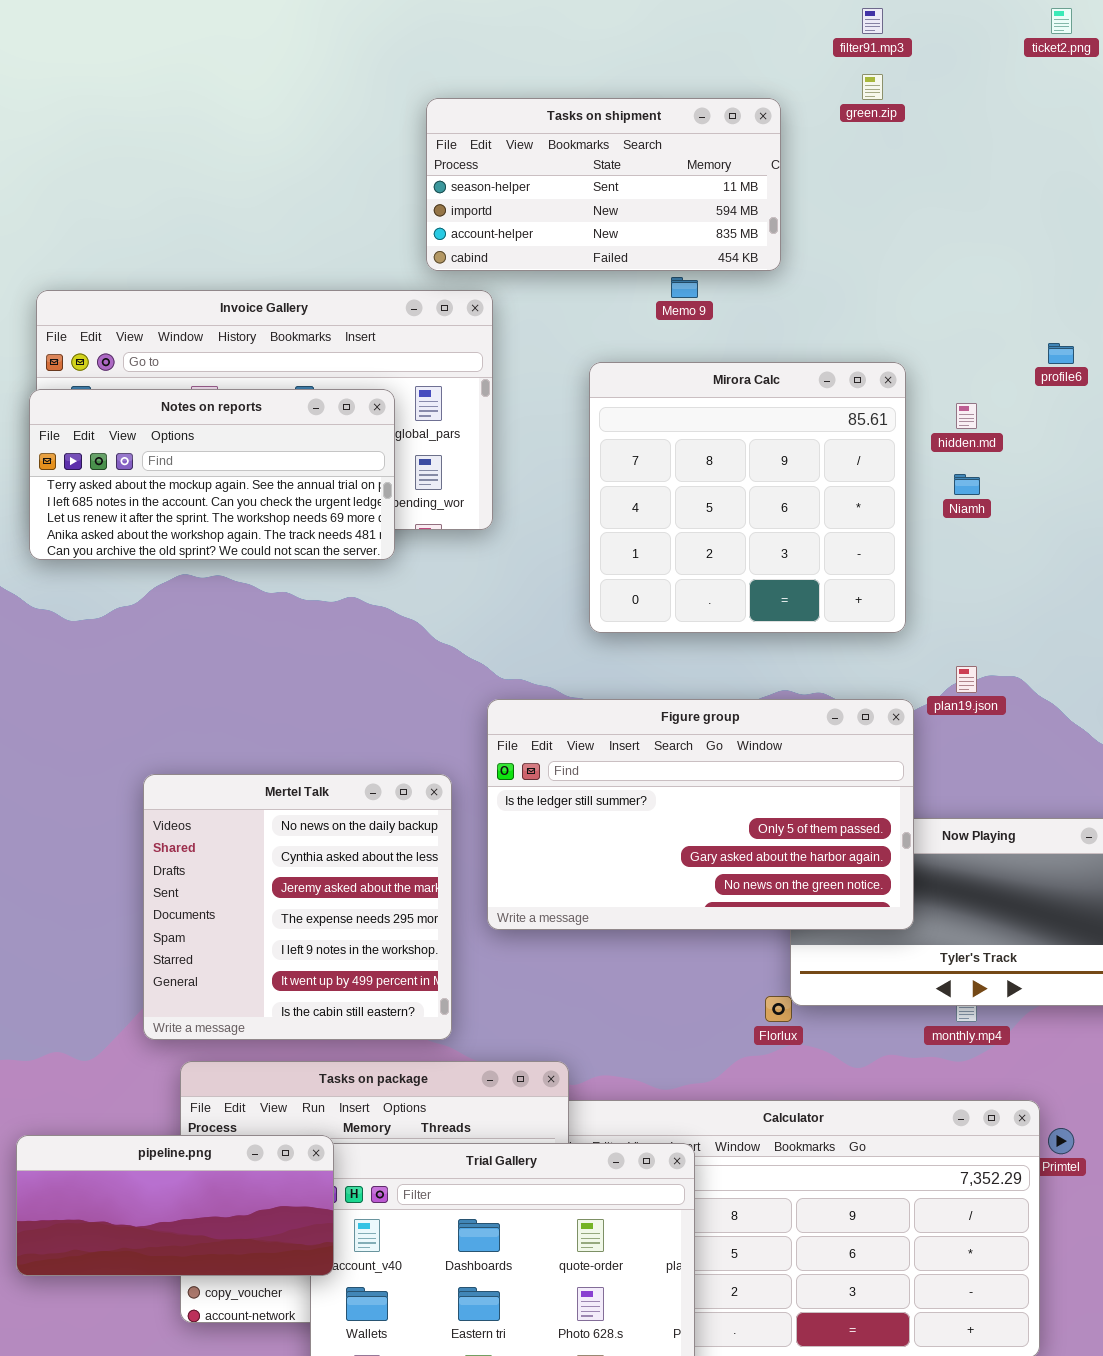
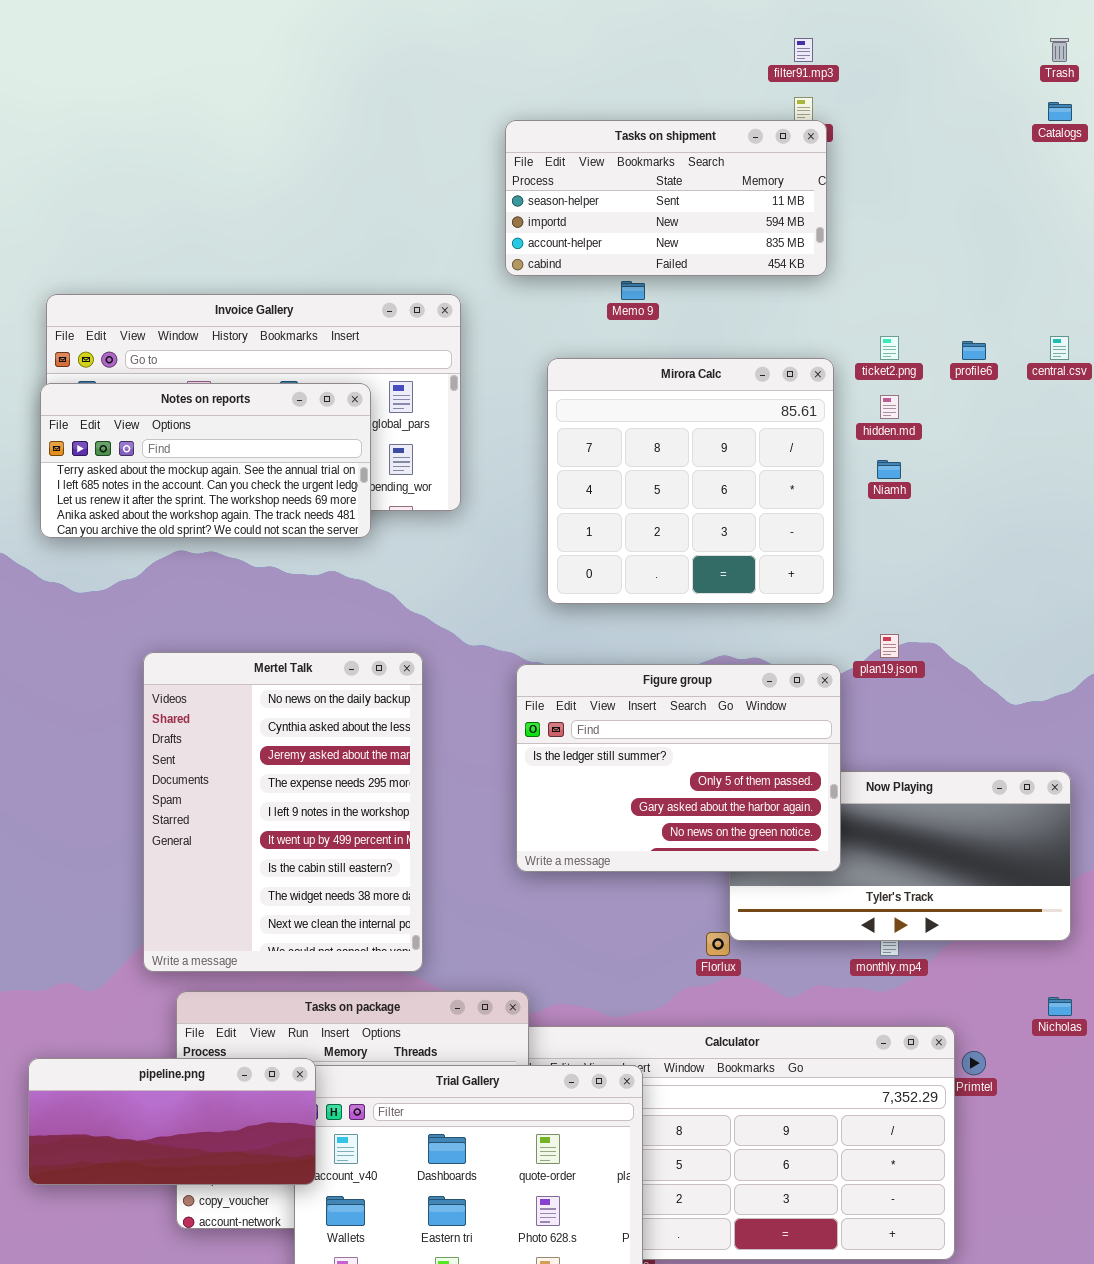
ticket2.png: [1051,8,1072,34] -> [880,336,899,360], moved
Tasks on shipment: [426,98,781,271] -> [505,120,827,276], moved
Figure group: [487,699,914,930] -> [516,664,841,872], resized
Mertel Talk: [143,774,452,1040] -> [143,652,423,972], resized

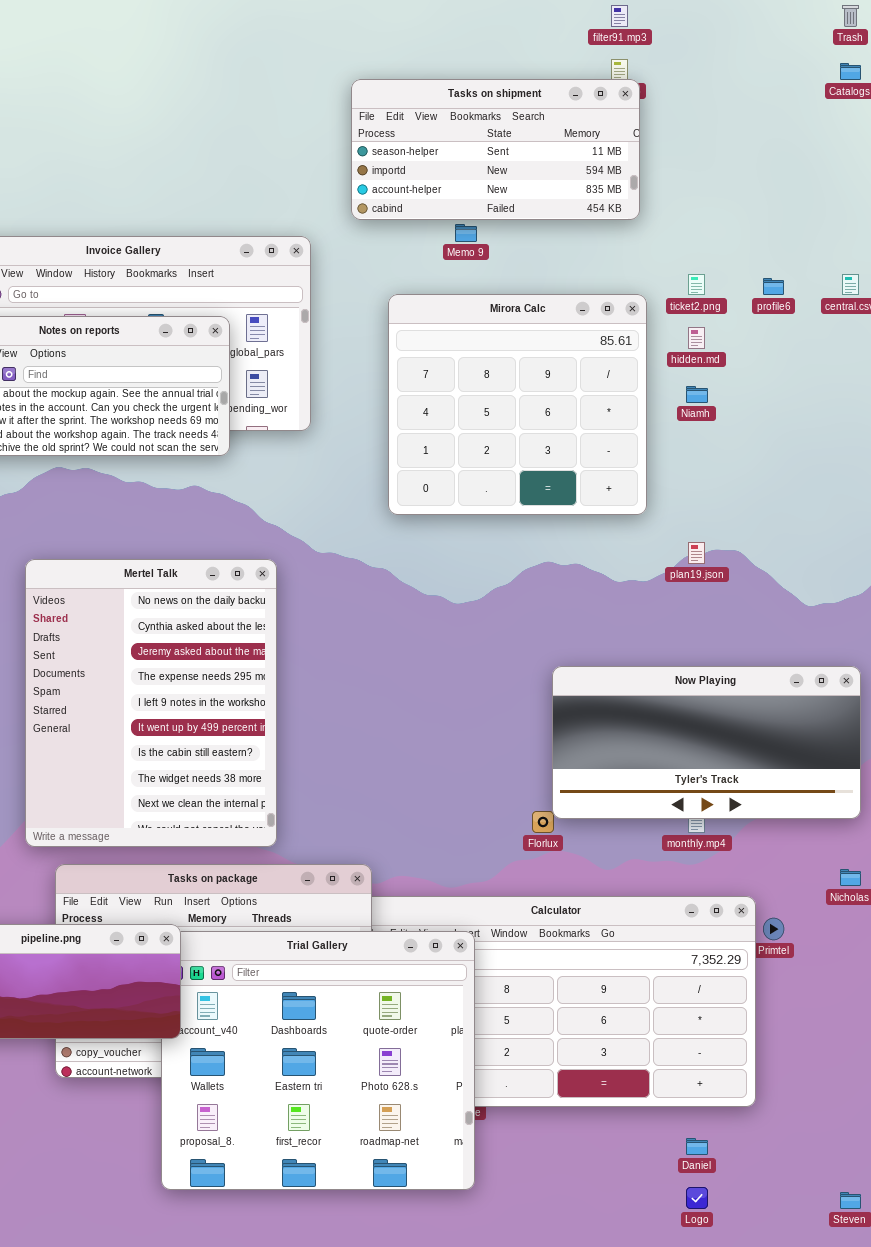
Figure group: [516,664,841,872] -> none, closed

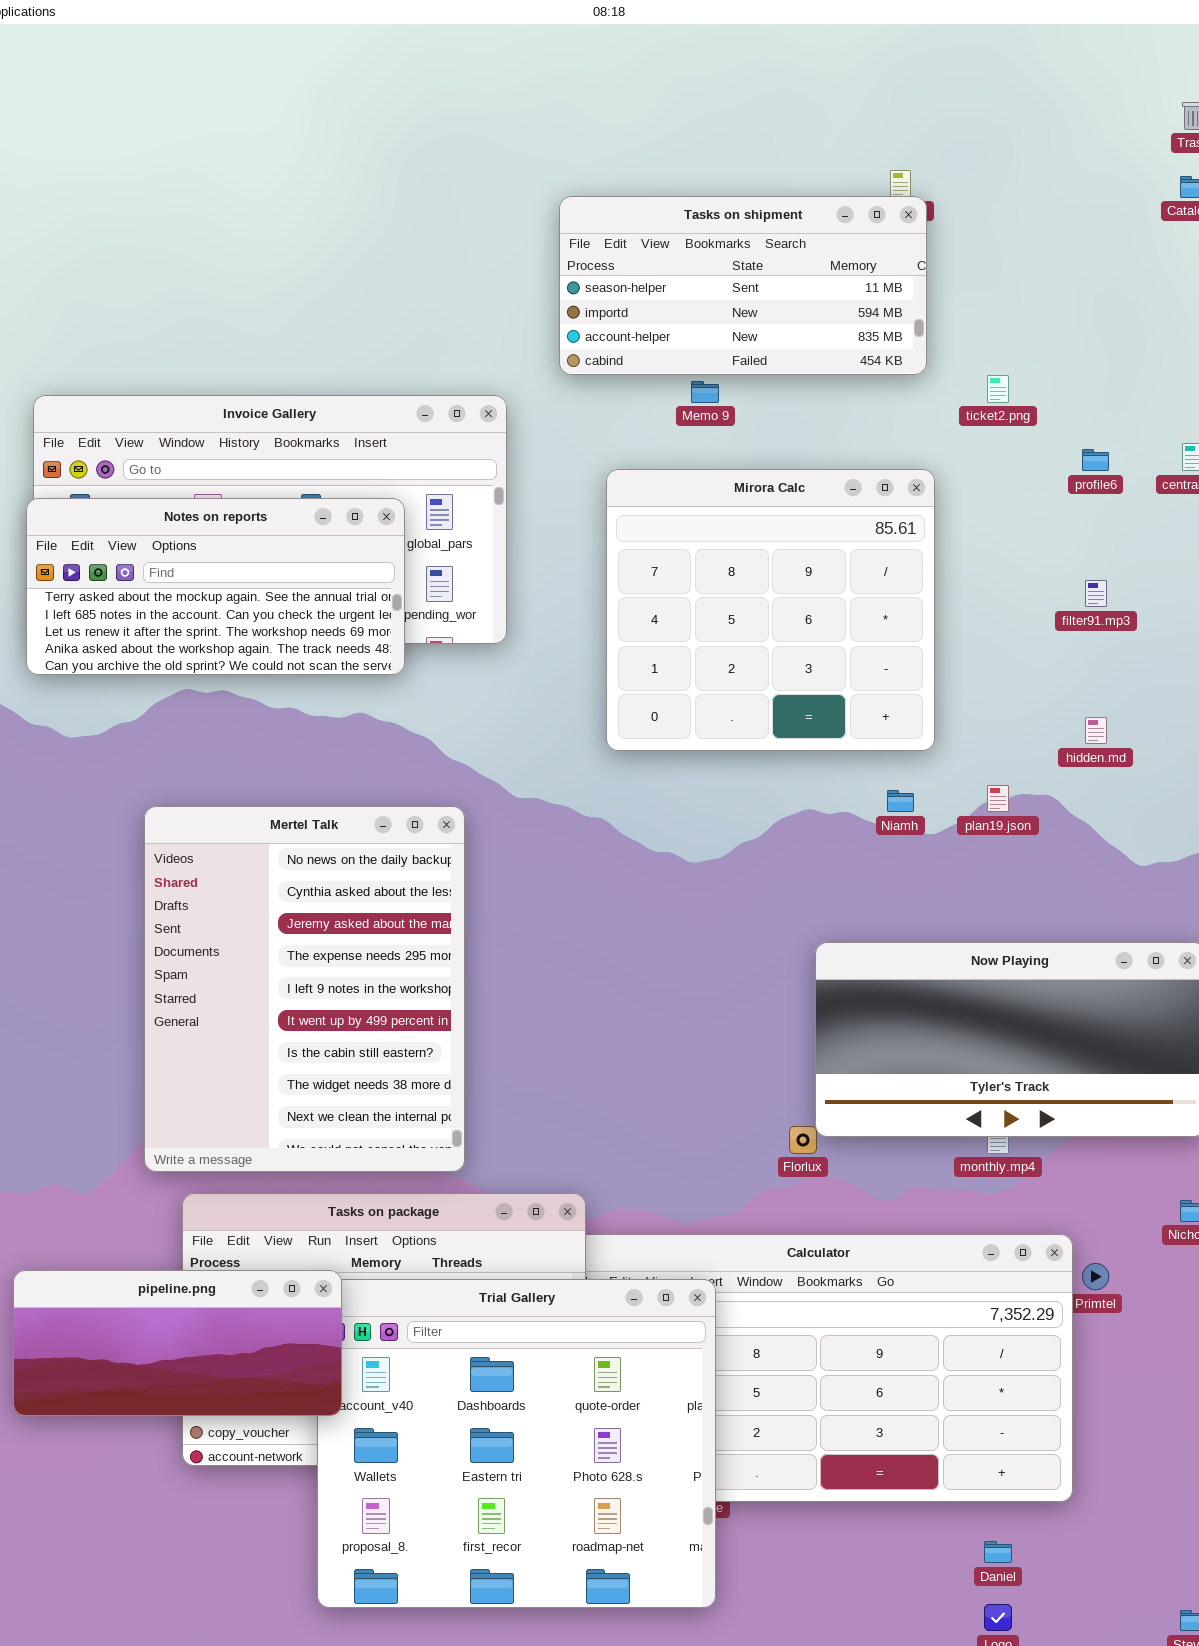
filter91.mp3: [611,5,628,27] -> [1085,580,1107,607], moved
ticket2.png: [688,274,705,295] -> [987,375,1009,403], moved
hidden.md: [688,327,705,349] -> [1085,717,1107,744], moved
Niamh: [686,386,708,403] -> [887,790,914,812], moved

